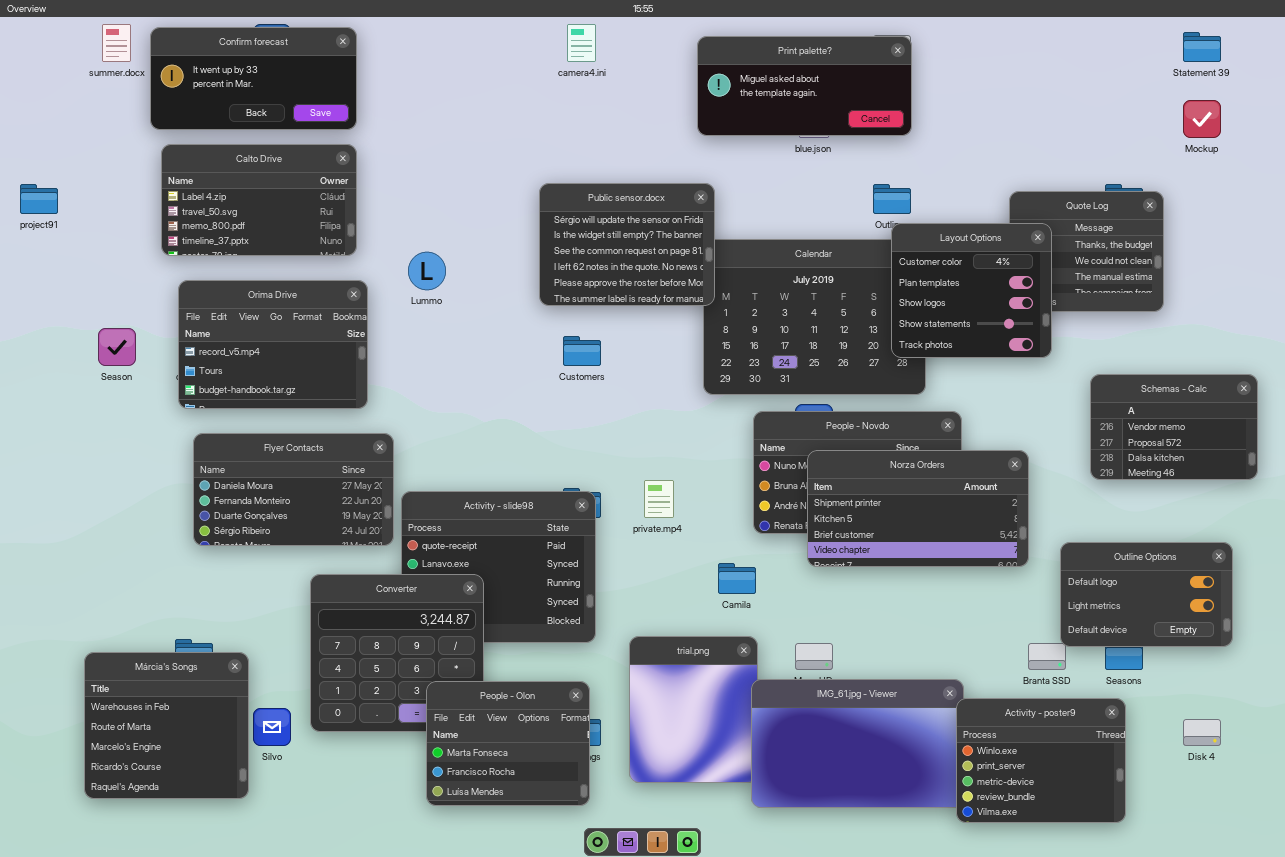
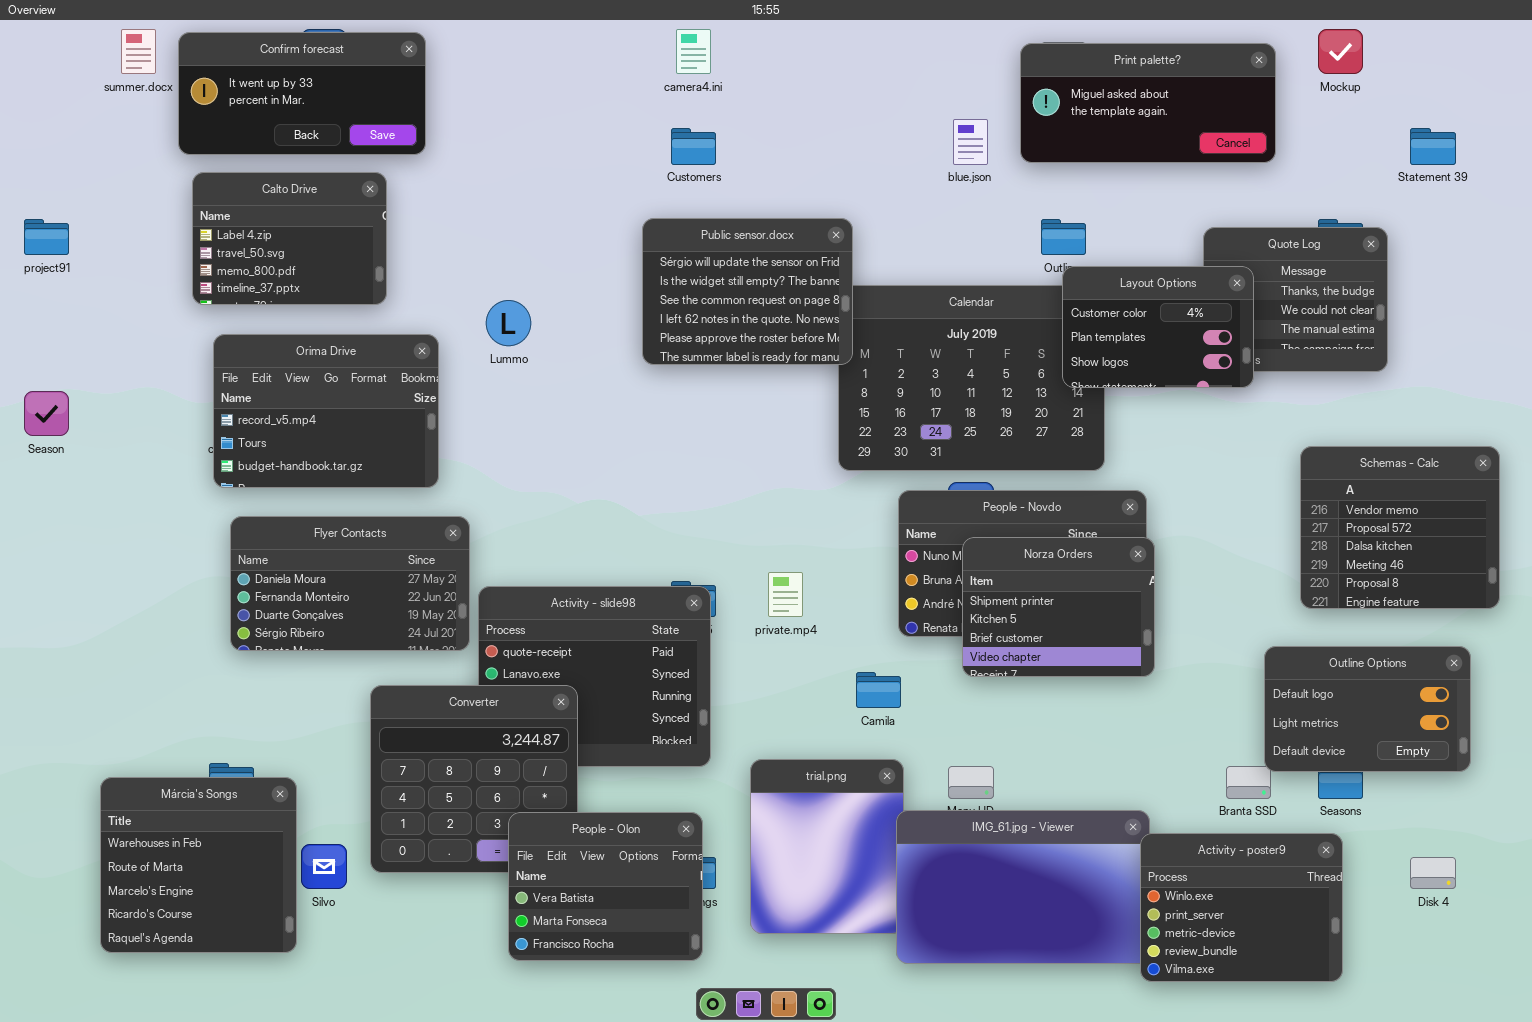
Statement 39: [1183,32,1221,62] -> [1410,128,1456,165], moved
Print palette?: [697,36,912,136] -> [1020,43,1276,163], moved
Mockup: [1183,100,1221,138] -> [1318,29,1363,74], moved
Calto Drive: [161,144,357,256] -> [192,172,387,305], resized
Layout Options: [891,223,1052,358] -> [1062,266,1254,388], resized
Season: [98,328,136,366] -> [24,391,69,436], moved
Customers: [563,336,601,366] -> [671,128,716,165], moved
Schemas - Calc: [1090,374,1258,480] -> [1300,446,1500,609], resized
Norza Orders: [807,450,1029,567] -> [962,537,1155,677], resized
People - Olon: [426,681,590,806] -> [508,812,703,961], scrolled up 1 row

